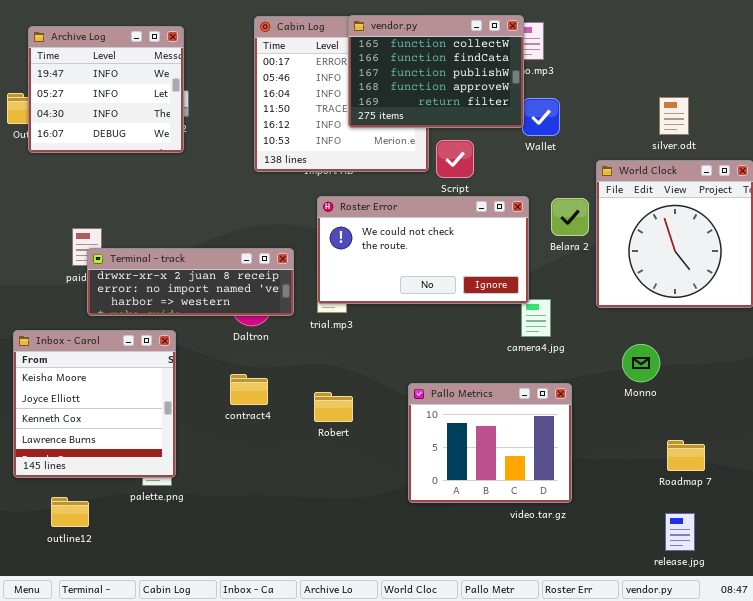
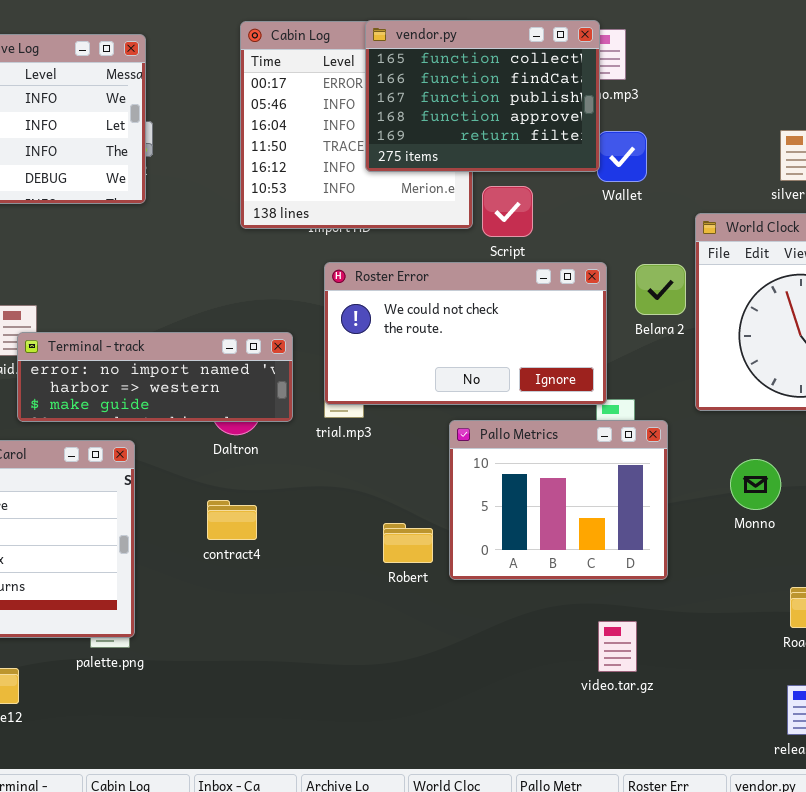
Terminal - track: [87,248,294,316] -> [17,332,293,422], scrolled down 1 row
Pallo Metrics: [408,383,572,503] -> [449,420,668,580], moved
Robert: [314,392,353,422] -> [383,523,433,563], moved

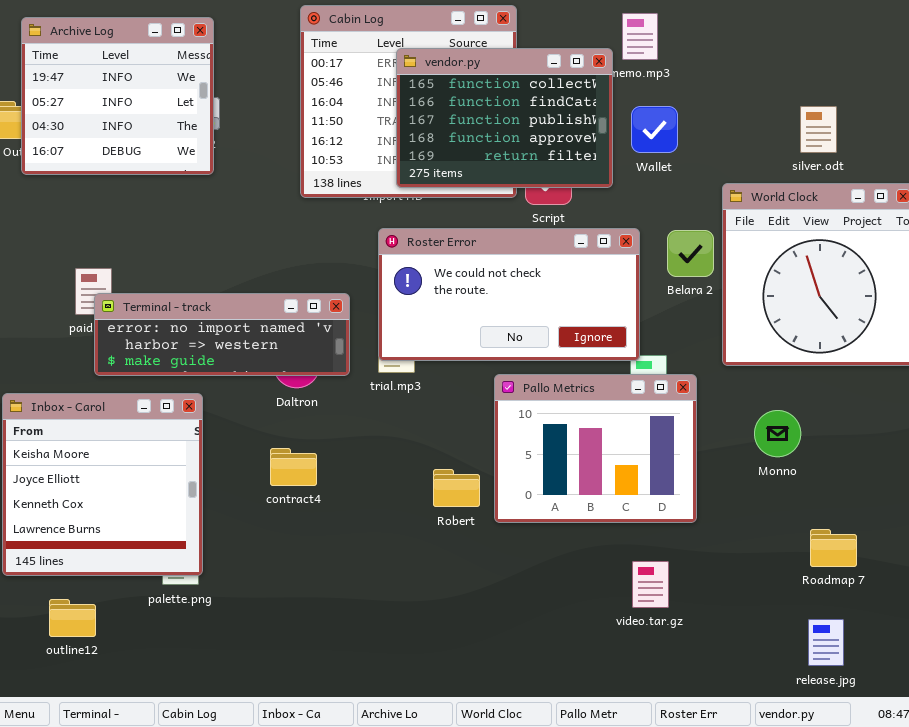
vendor.py: [365,20,600,172] -> [396,48,613,188], moved

